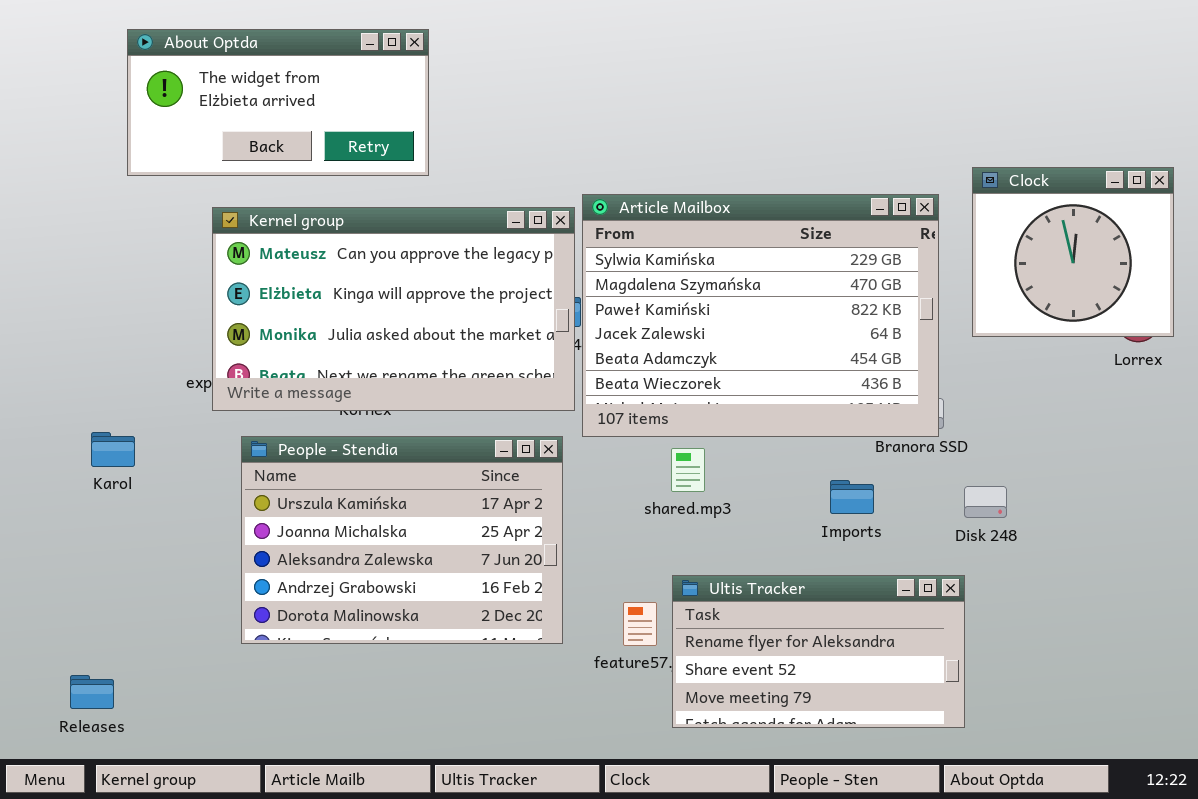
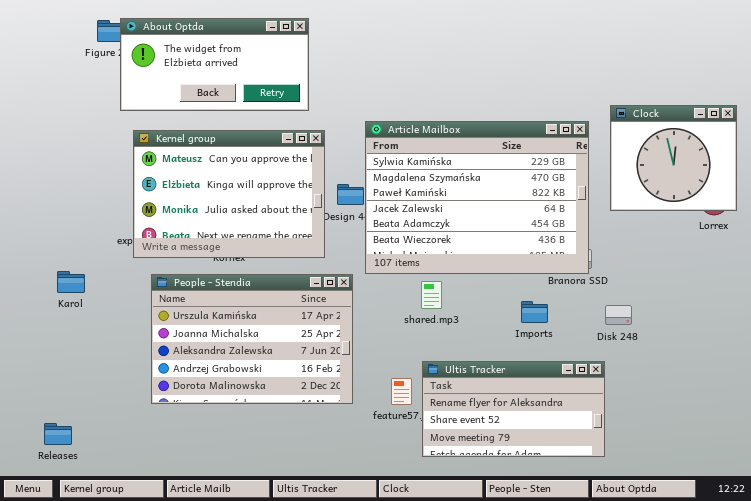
About Optda: [127,29,429,176] -> [120,18,309,111], moved
Kernel group: [212,207,575,411] -> [133,130,325,258], resized

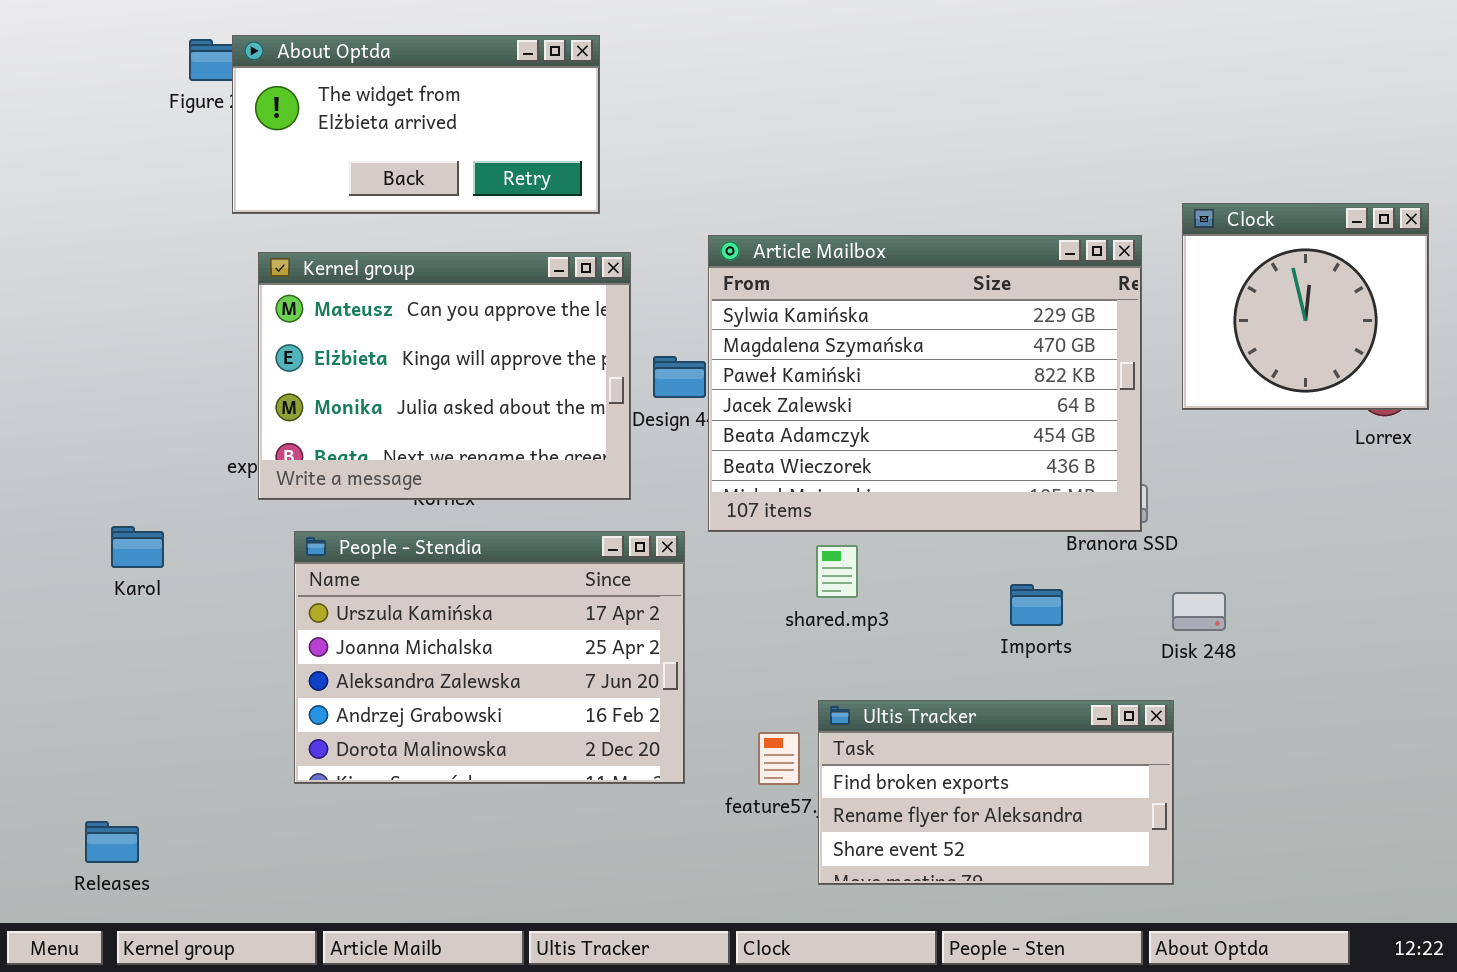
Ultis Tracker: [422,361,605,457] -> [818,700,1174,885], scrolled up 1 row

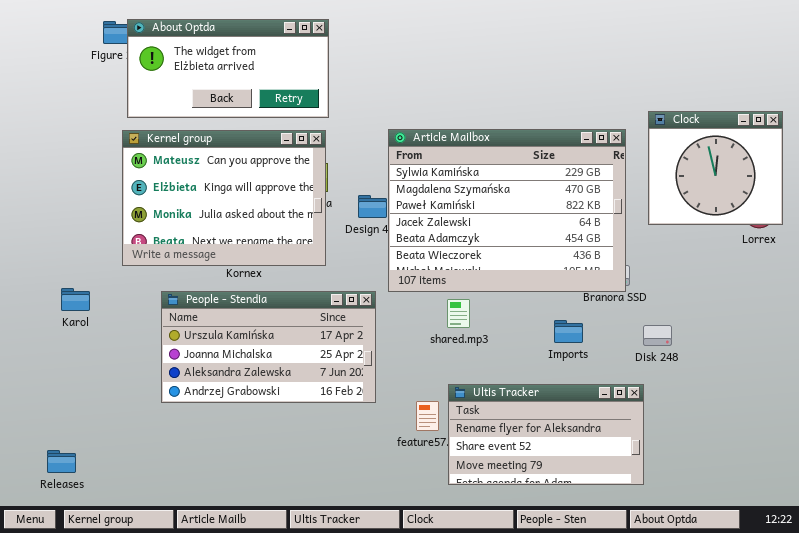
Kernel group: [258,252,631,500] -> [122,130,326,266], moved
People - Stendia: [294,531,685,784] -> [161,291,376,403], resized
Ultis Tracker: [818,700,1174,885] -> [448,384,644,485], scrolled down 1 row

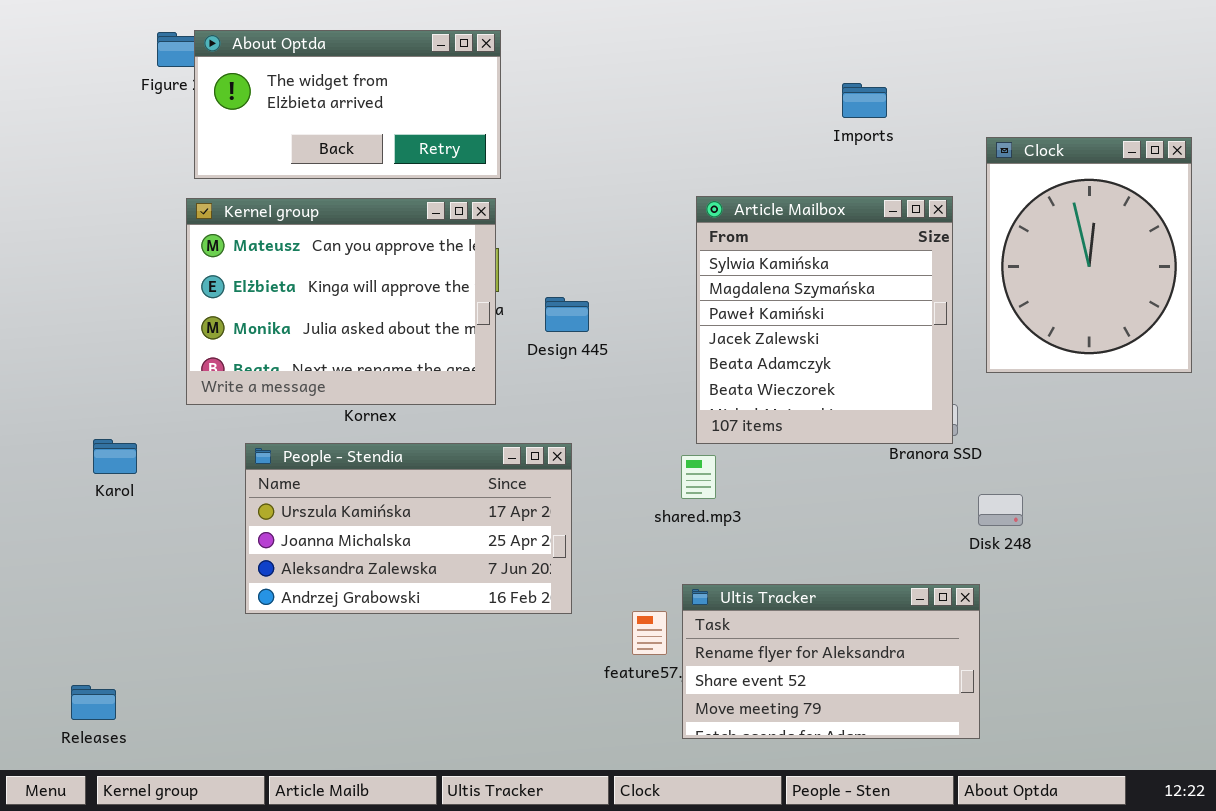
Clock: [648,111,783,225] -> [986,137,1192,373], moved, resized
Article Mailbox: [388,129,626,292] -> [696,196,953,444], resized
Imports: [554,320,583,343] -> [842,83,887,118], moved

